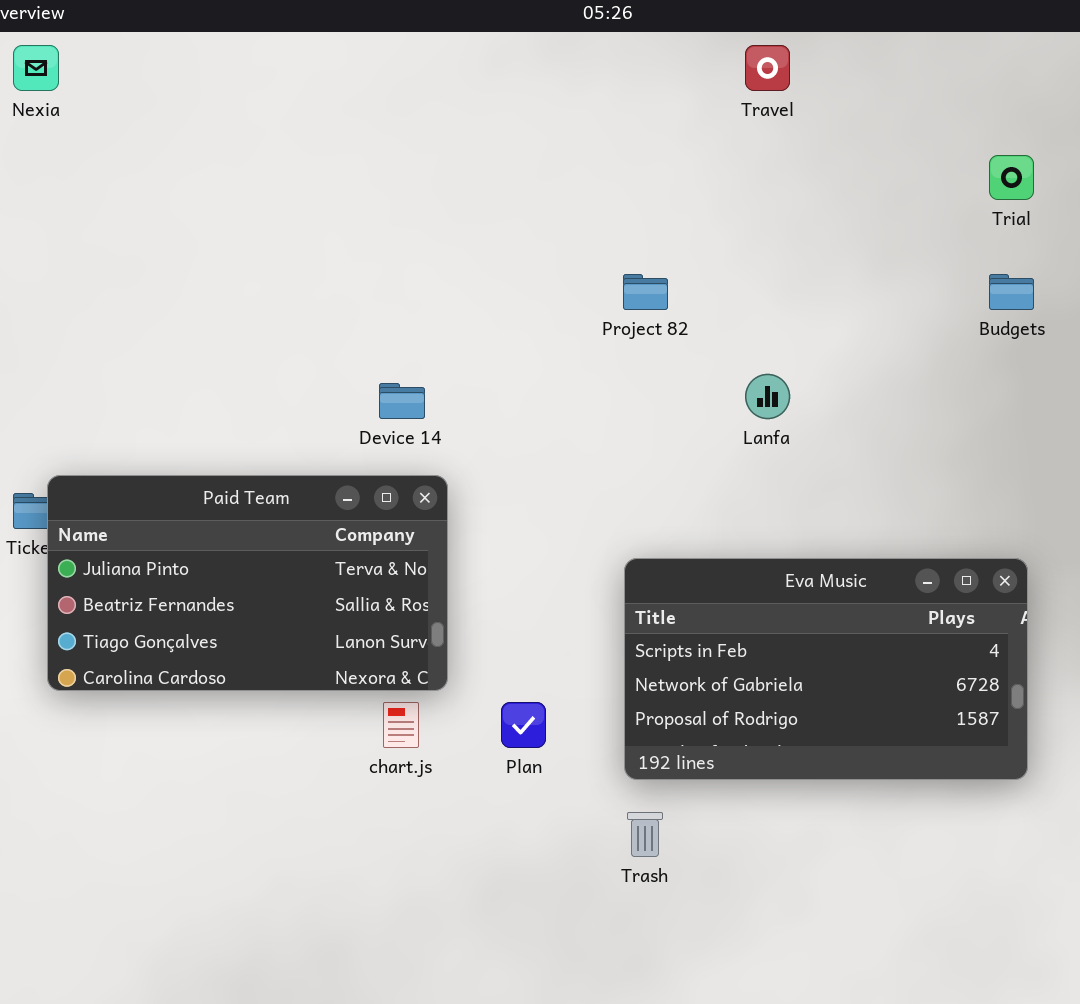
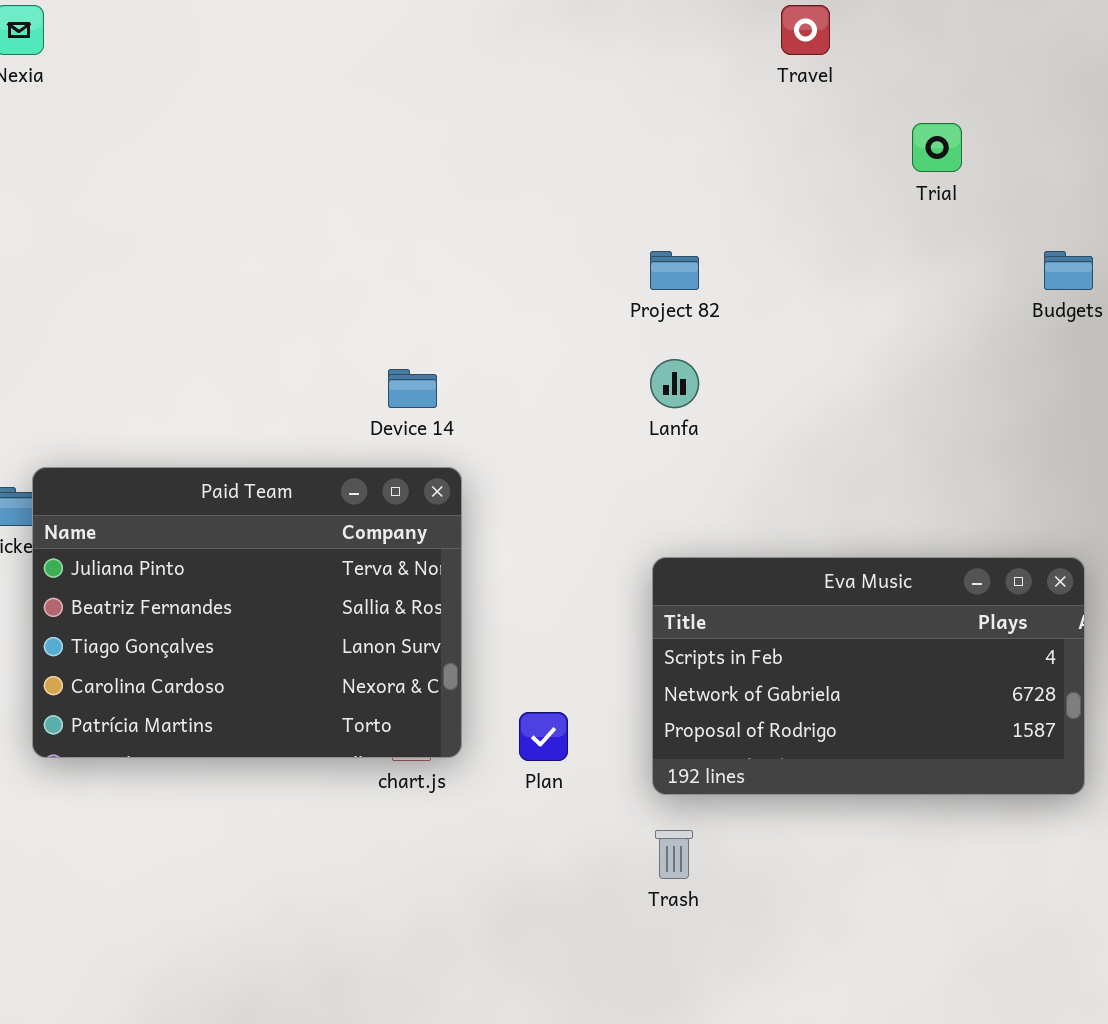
Trial: [989,155,1034,200] -> [912,123,962,172], moved
Lanfa: [745,374,790,419] -> [650,359,699,408], moved
Paid Team: [47,475,448,691] -> [32,467,462,758], resized

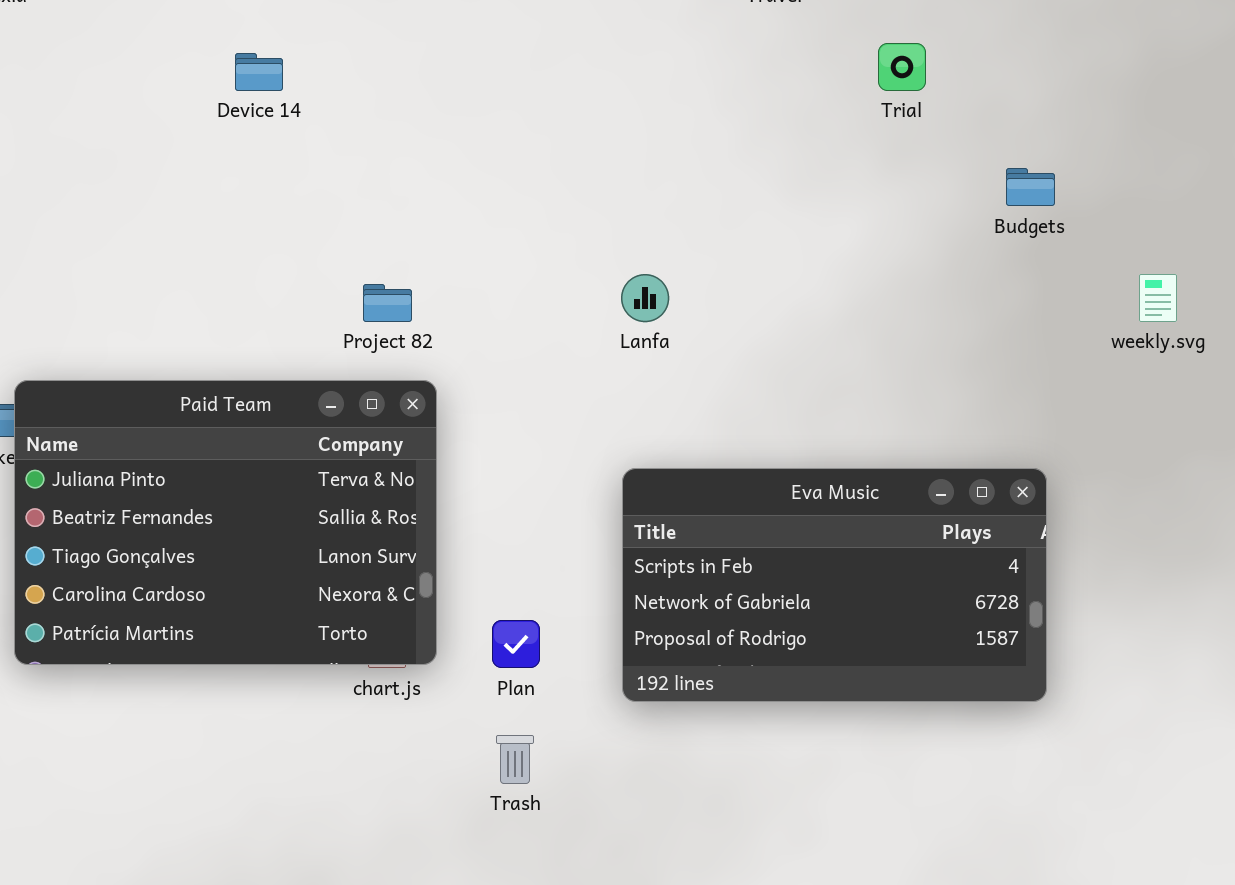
Project 82: [650,251,699,290] -> [363,284,412,322], moved
Device 14: [388,369,437,408] -> [235,53,283,91], moved
Trash: [655,830,693,879] -> [496,735,534,784], moved

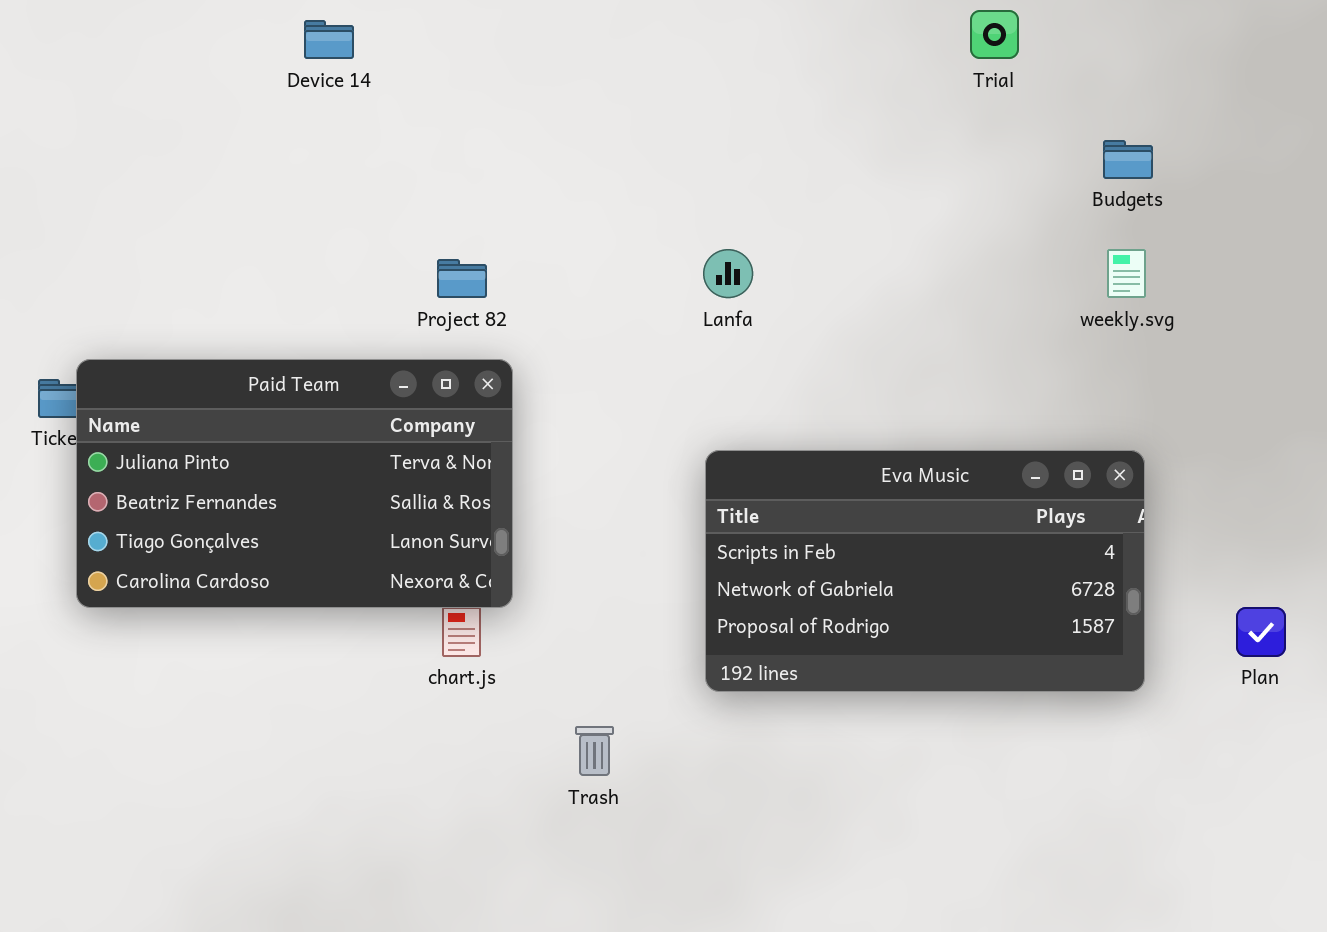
weekly.svg: [1139,274,1177,322] -> [1107,249,1146,298], moved
Paid Team: [14,380,437,665] -> [76,359,513,608], resized
Plan: [492,620,540,668] -> [1236,607,1286,657], moved

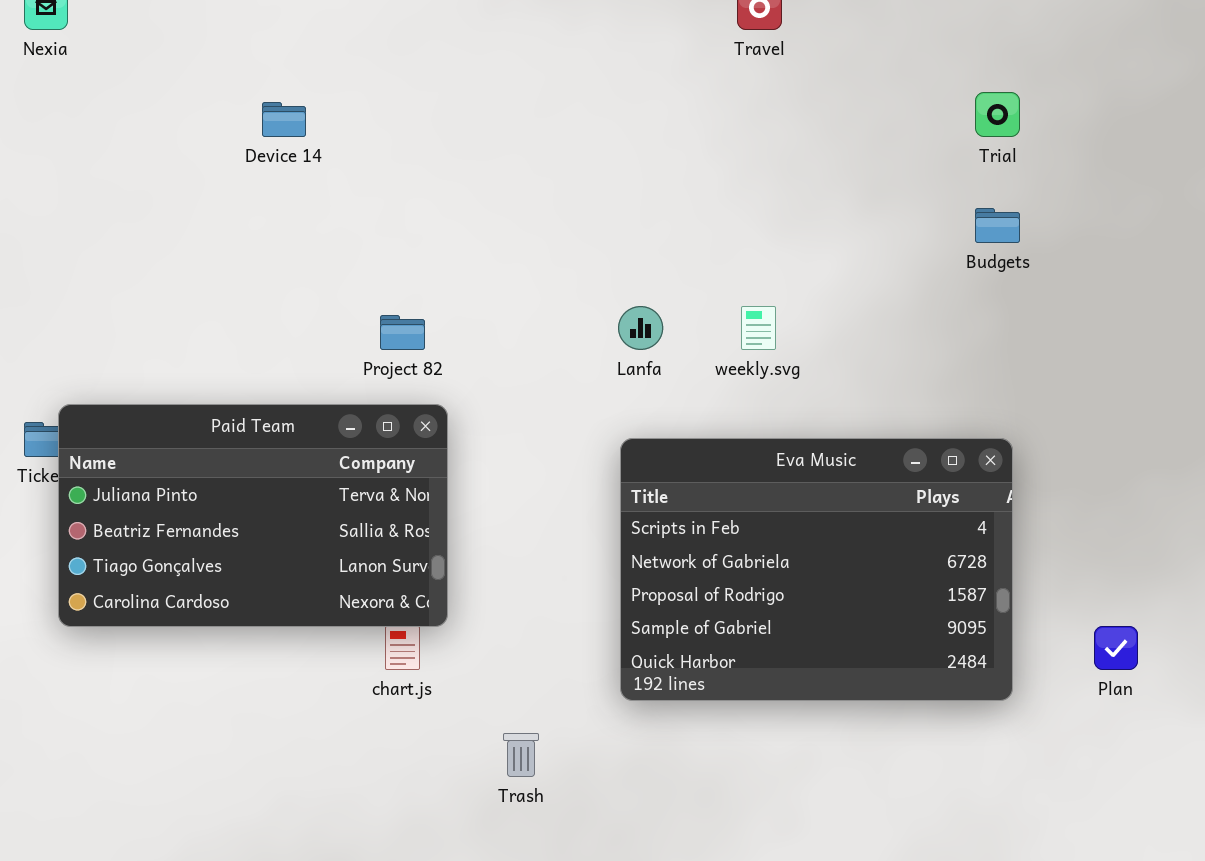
Trial: [970,10,1019,59] -> [975,92,1020,137], moved
weekly.svg: [1107,249,1146,298] -> [741,306,776,350], moved
Eva Music: [705,450,1145,692] -> [620,438,1013,701], resized

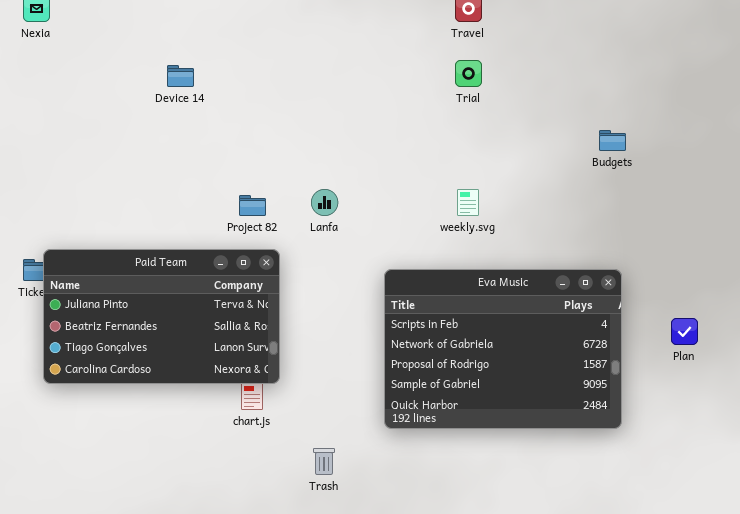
Trial: [975,92,1020,137] -> [455,60,482,87], moved
Lanfa: [618,306,663,350] -> [311,189,338,216], moved
Plan: [1094,626,1138,670] -> [671,318,698,345], moved

